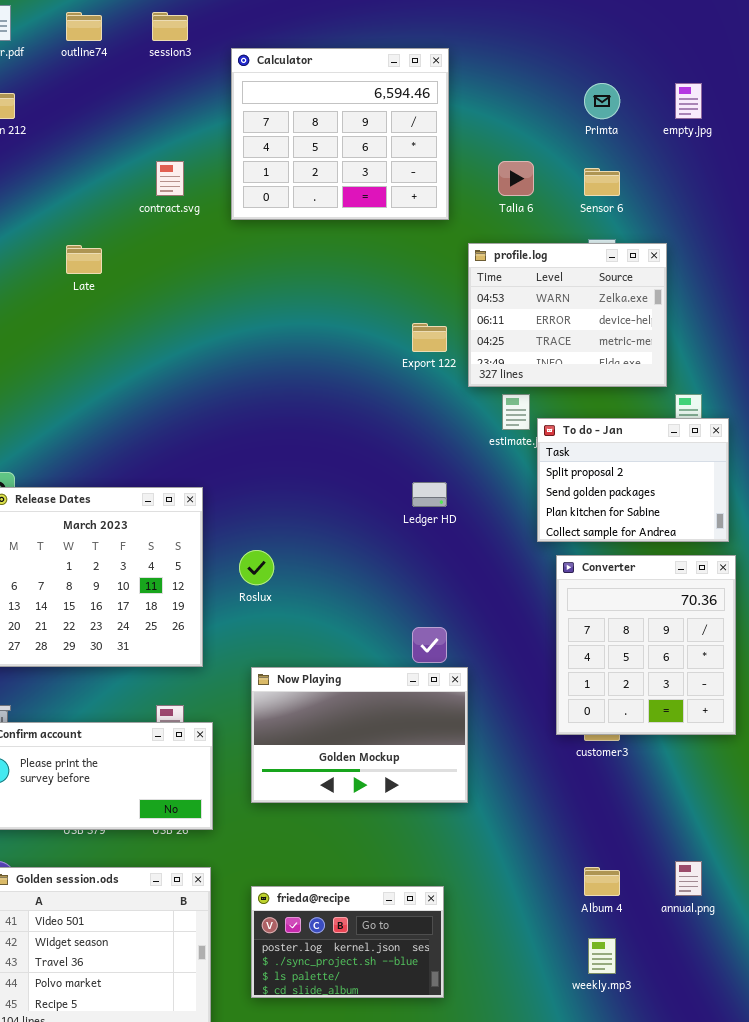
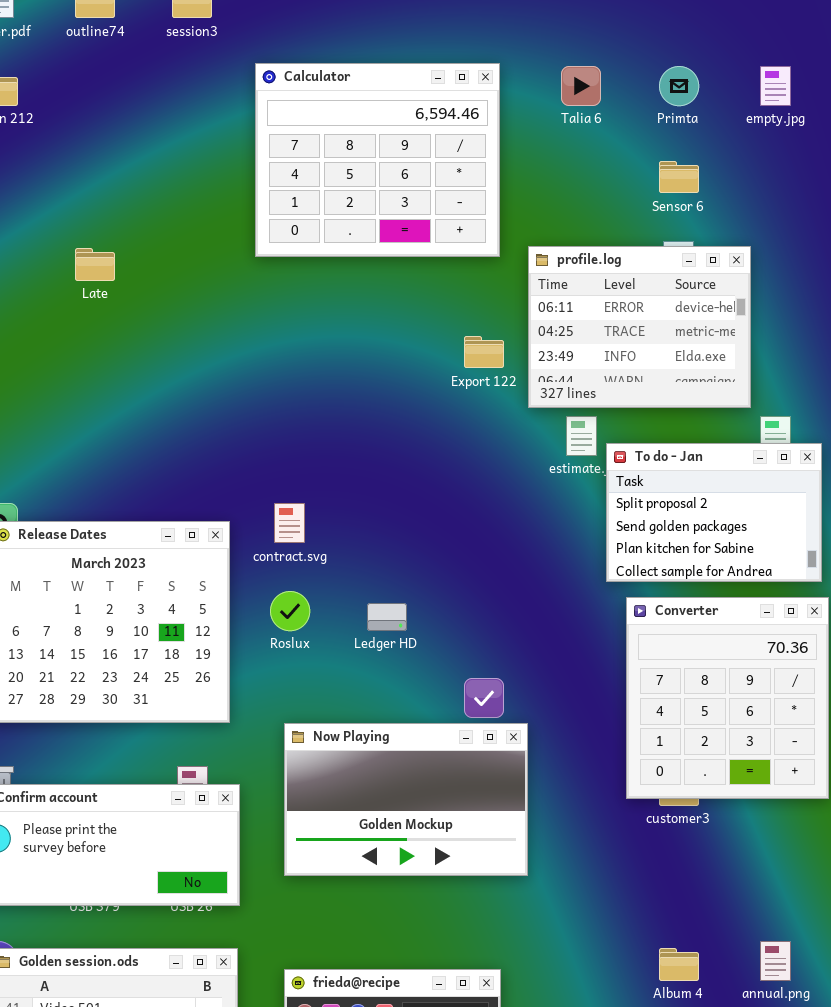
Calculator: [231,48,449,220] -> [255,63,500,257], moved
contract.svg: [156,161,184,196] -> [274,503,305,543], moved
Talia 6: [498,161,534,196] -> [561,66,601,106], moved
profile.log: [468,243,667,387] -> [528,246,751,408], scrolled down 1 row
Ledger HD: [412,482,447,507] -> [367,603,407,631], moved

